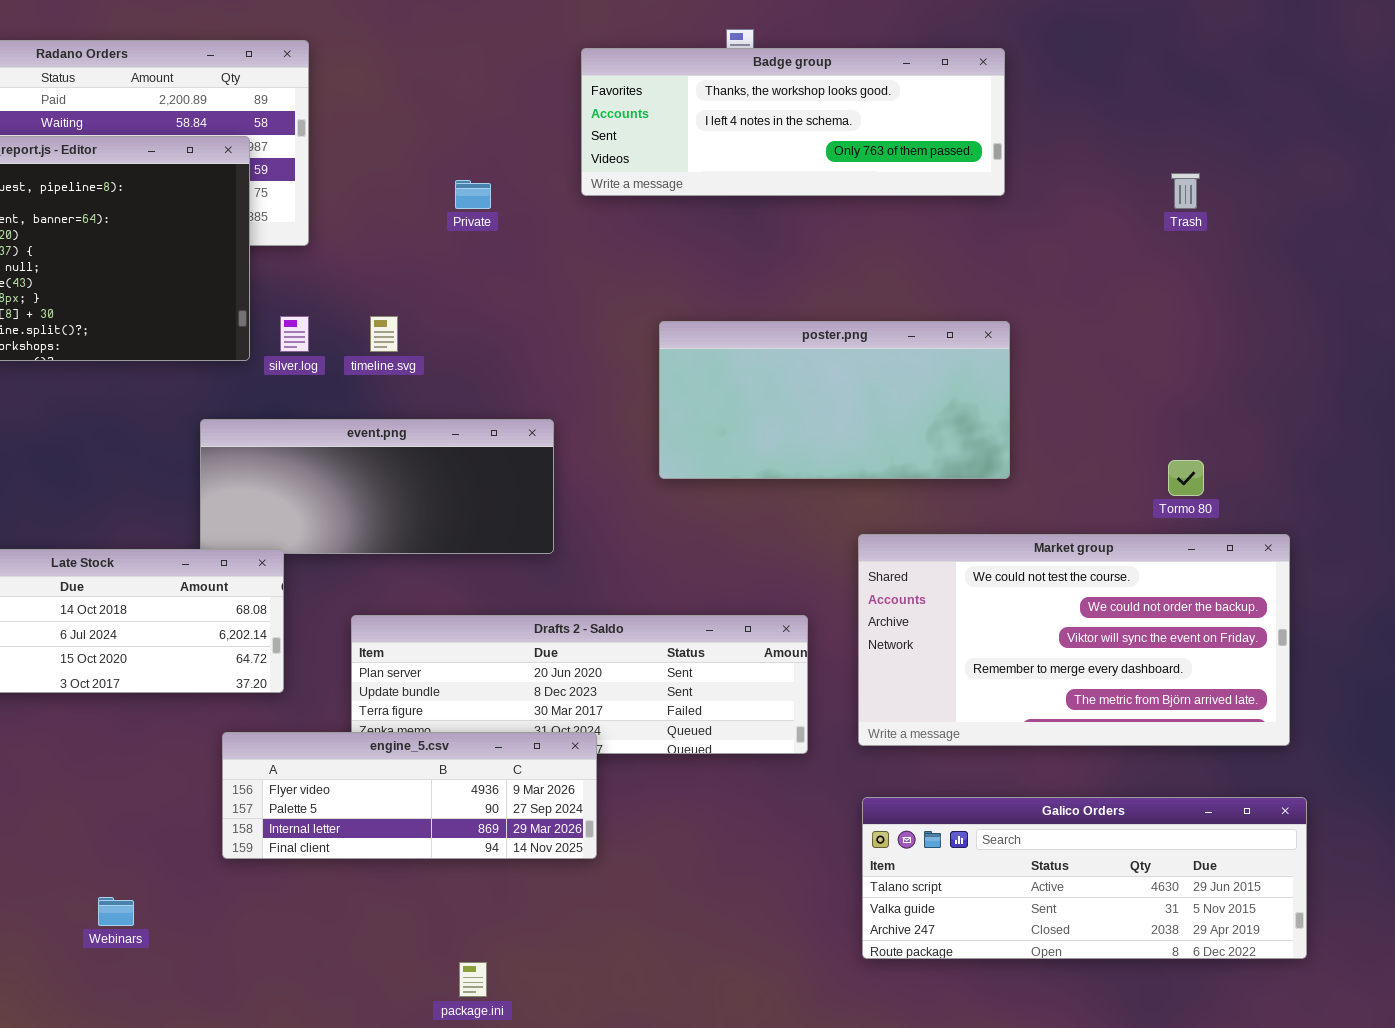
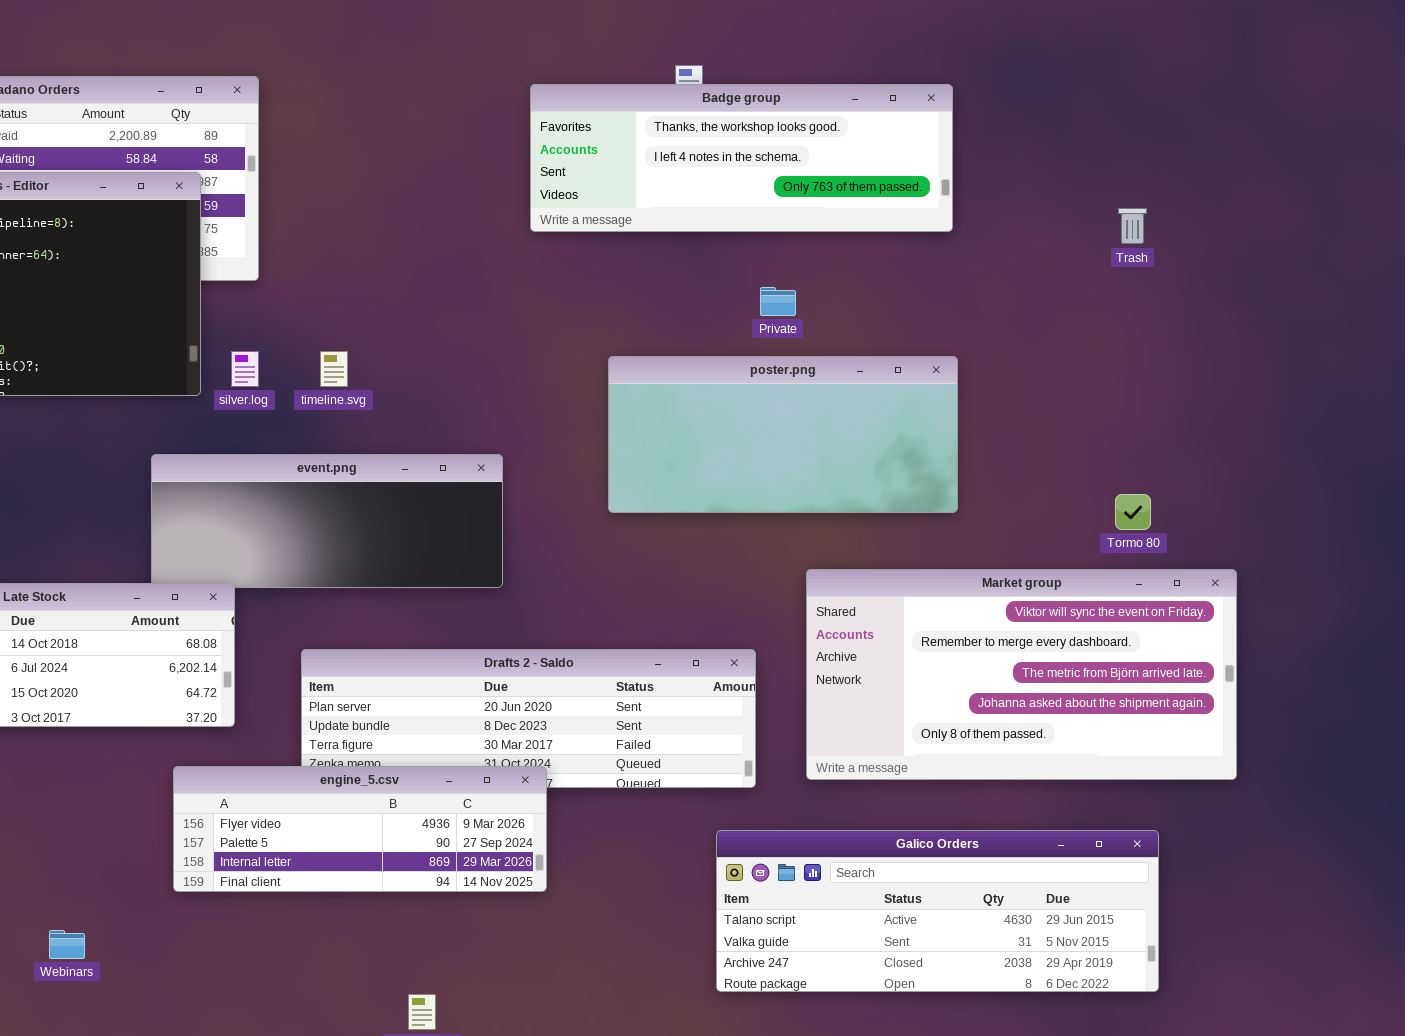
Private: [455,180,491,209] -> [760,287,796,316], moved
Market group: [858,534,1290,746] -> [806,569,1237,780], scrolled down 2 rows
Galico Orders: [862,797,1307,959] -> [716,830,1159,992], moved

